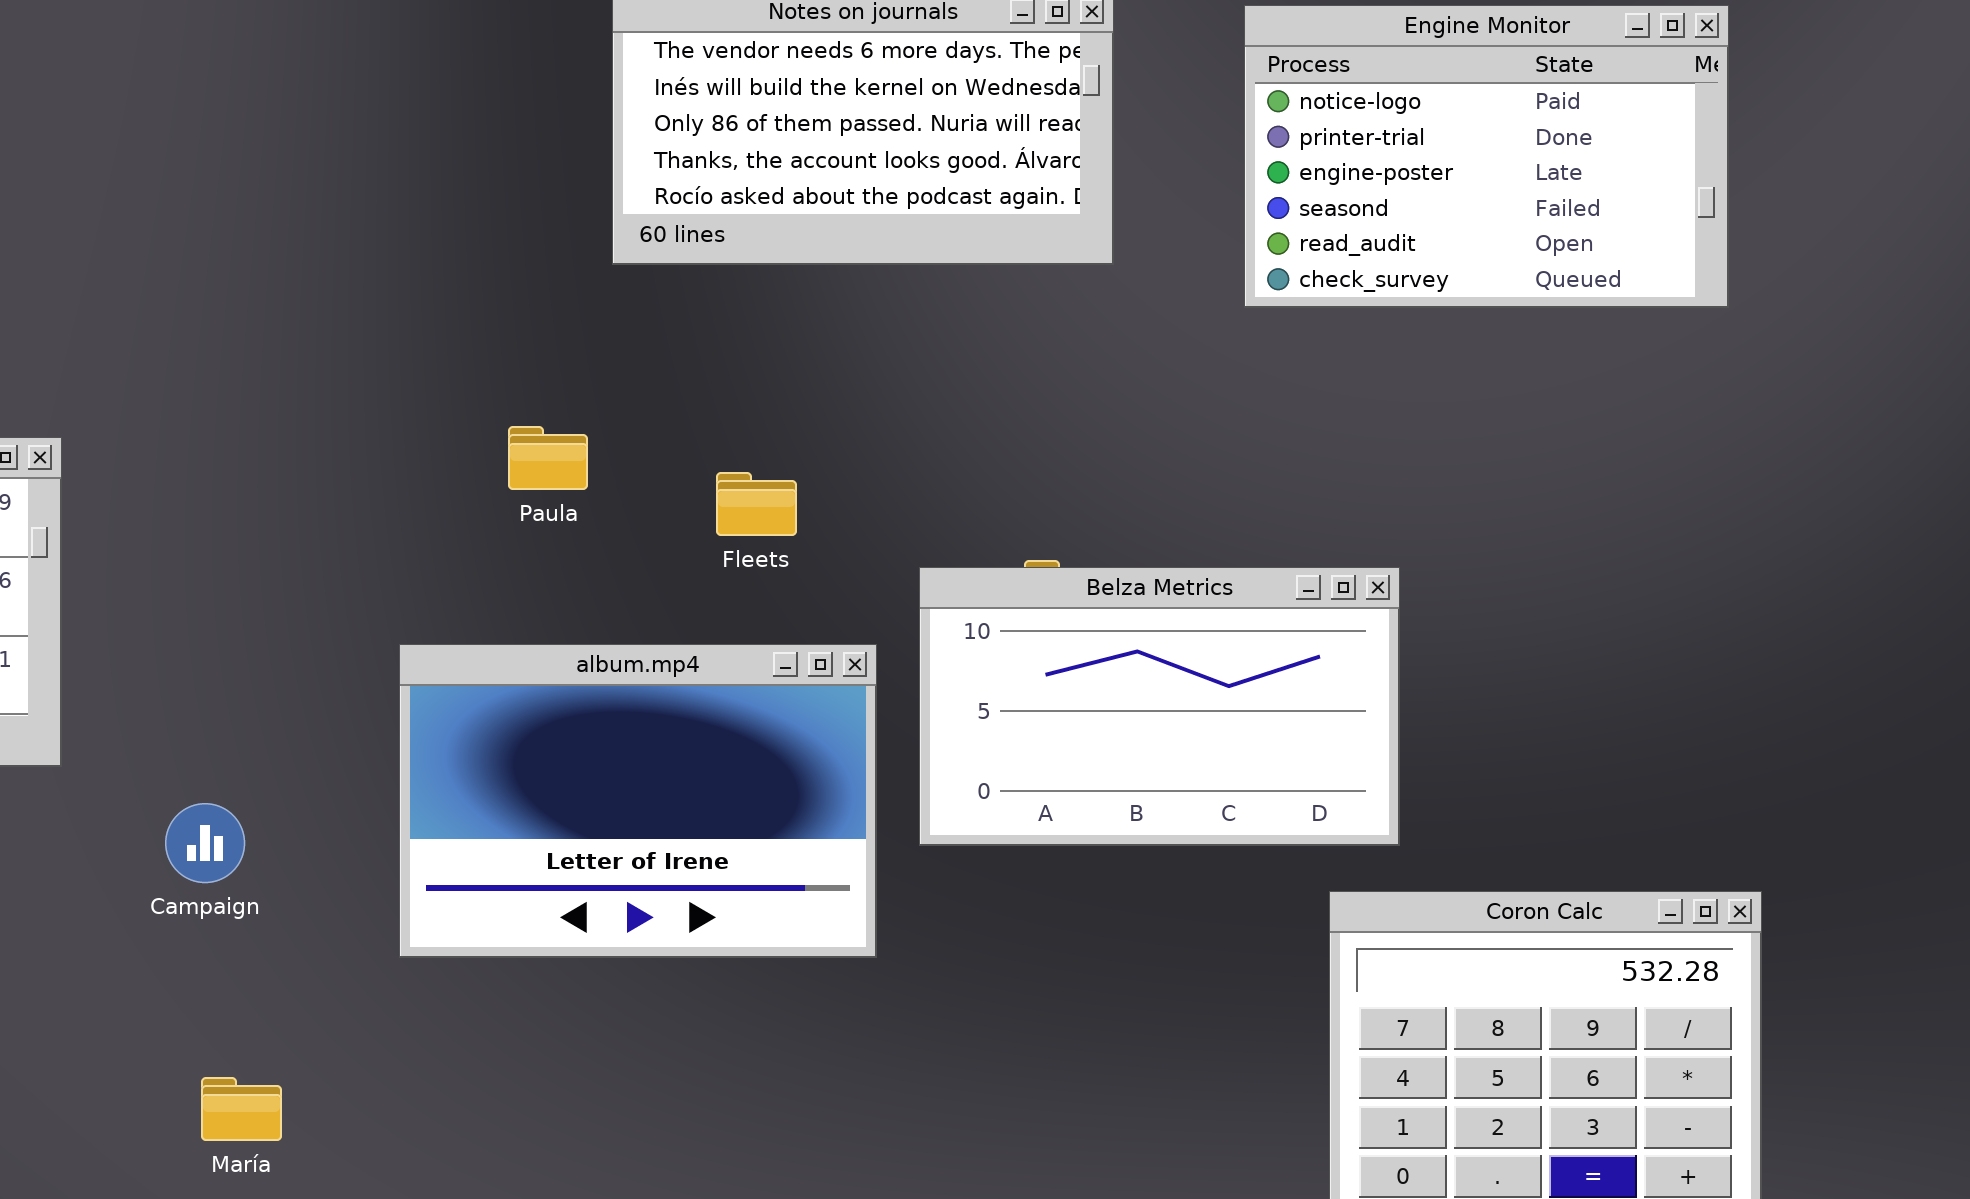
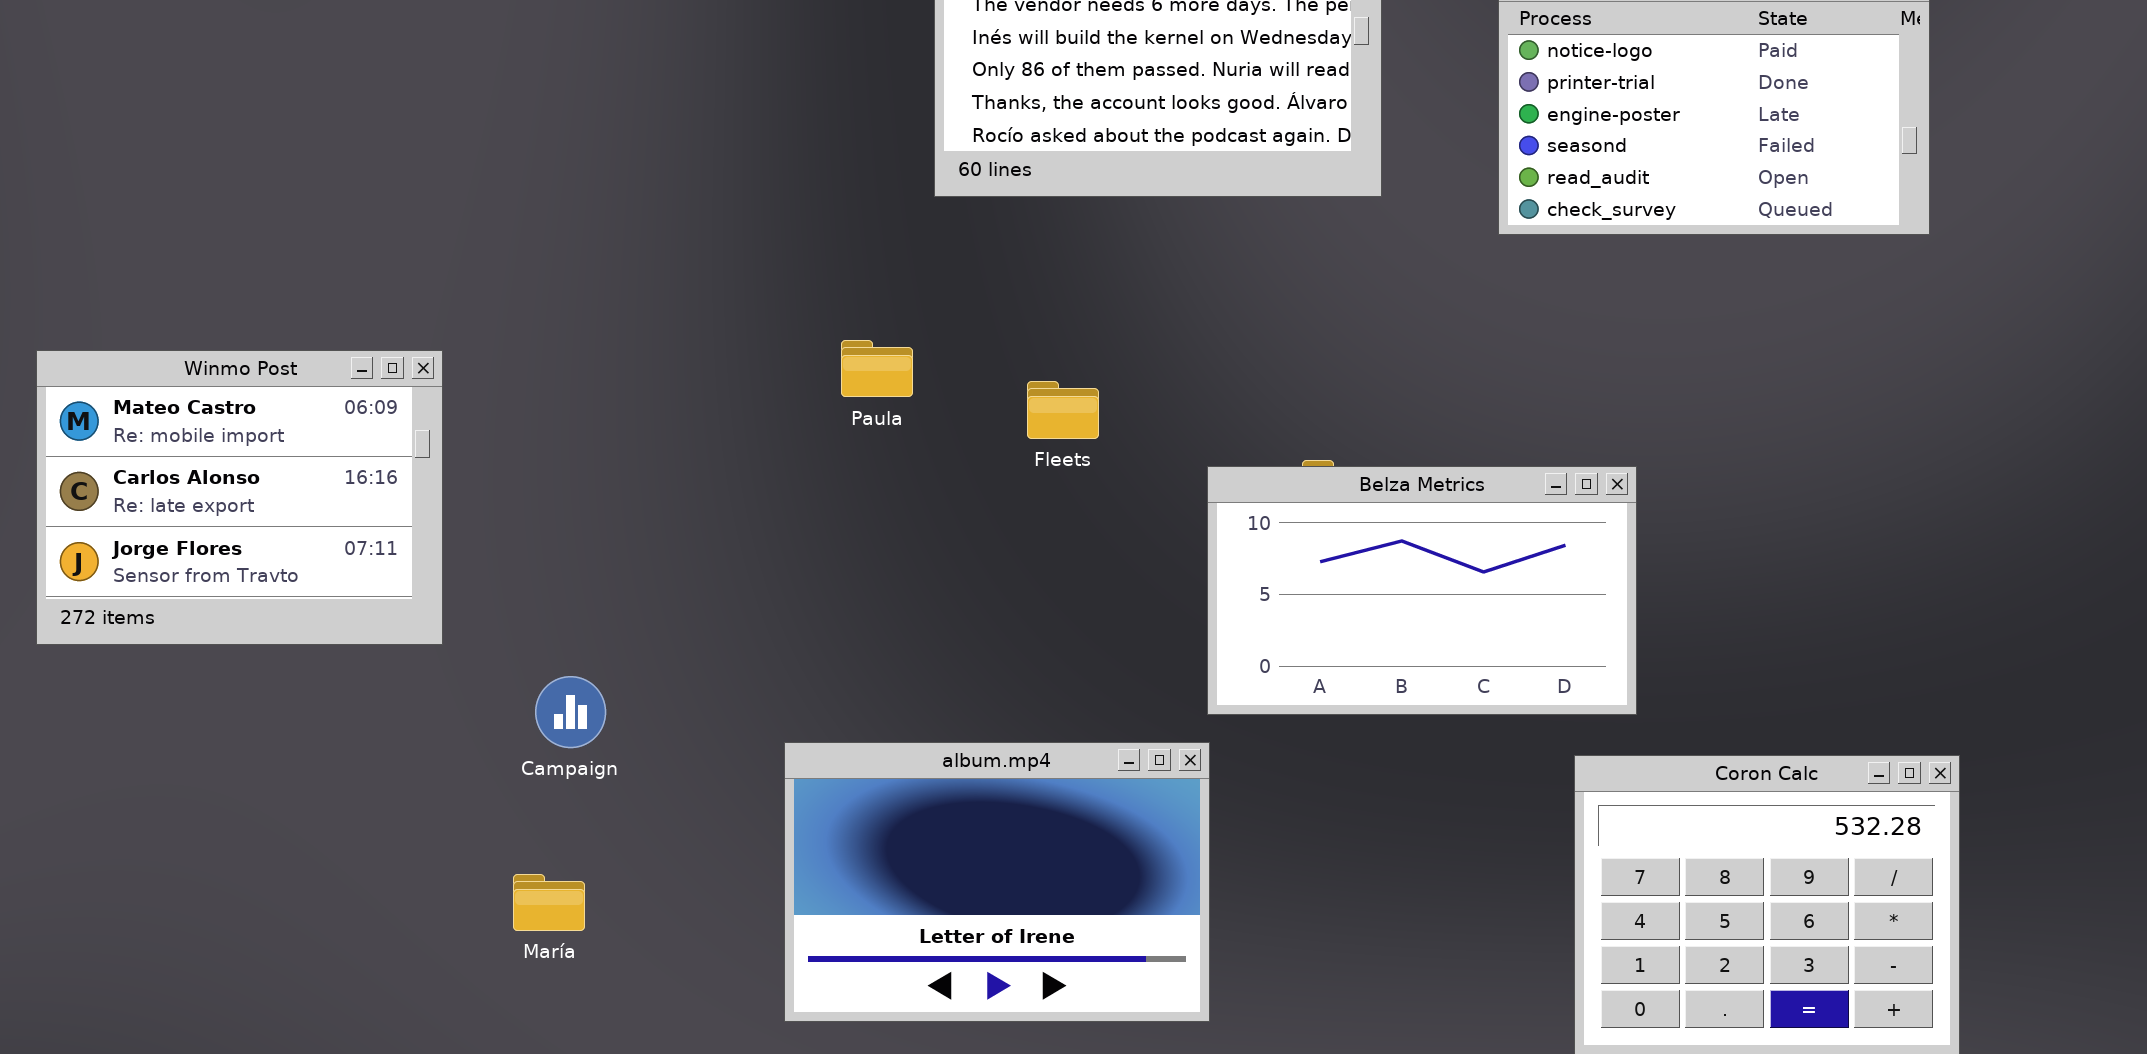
album.mp4: [399,644,877,958] -> [784,742,1210,1022], moved
María: [201,1077,282,1141] -> [513,874,585,931], moved

